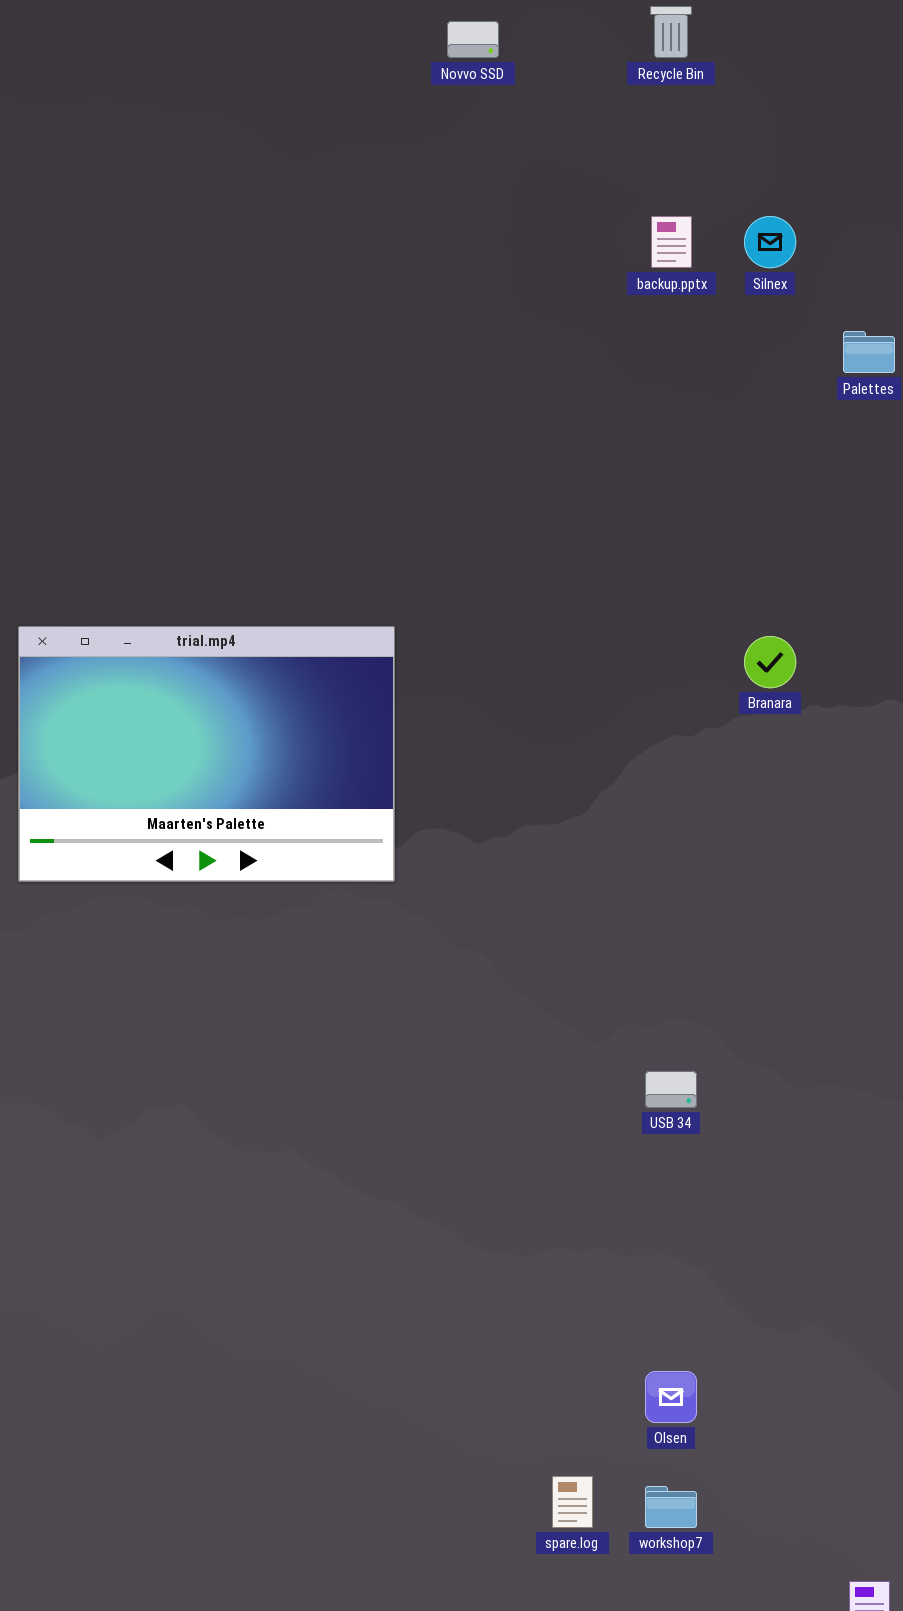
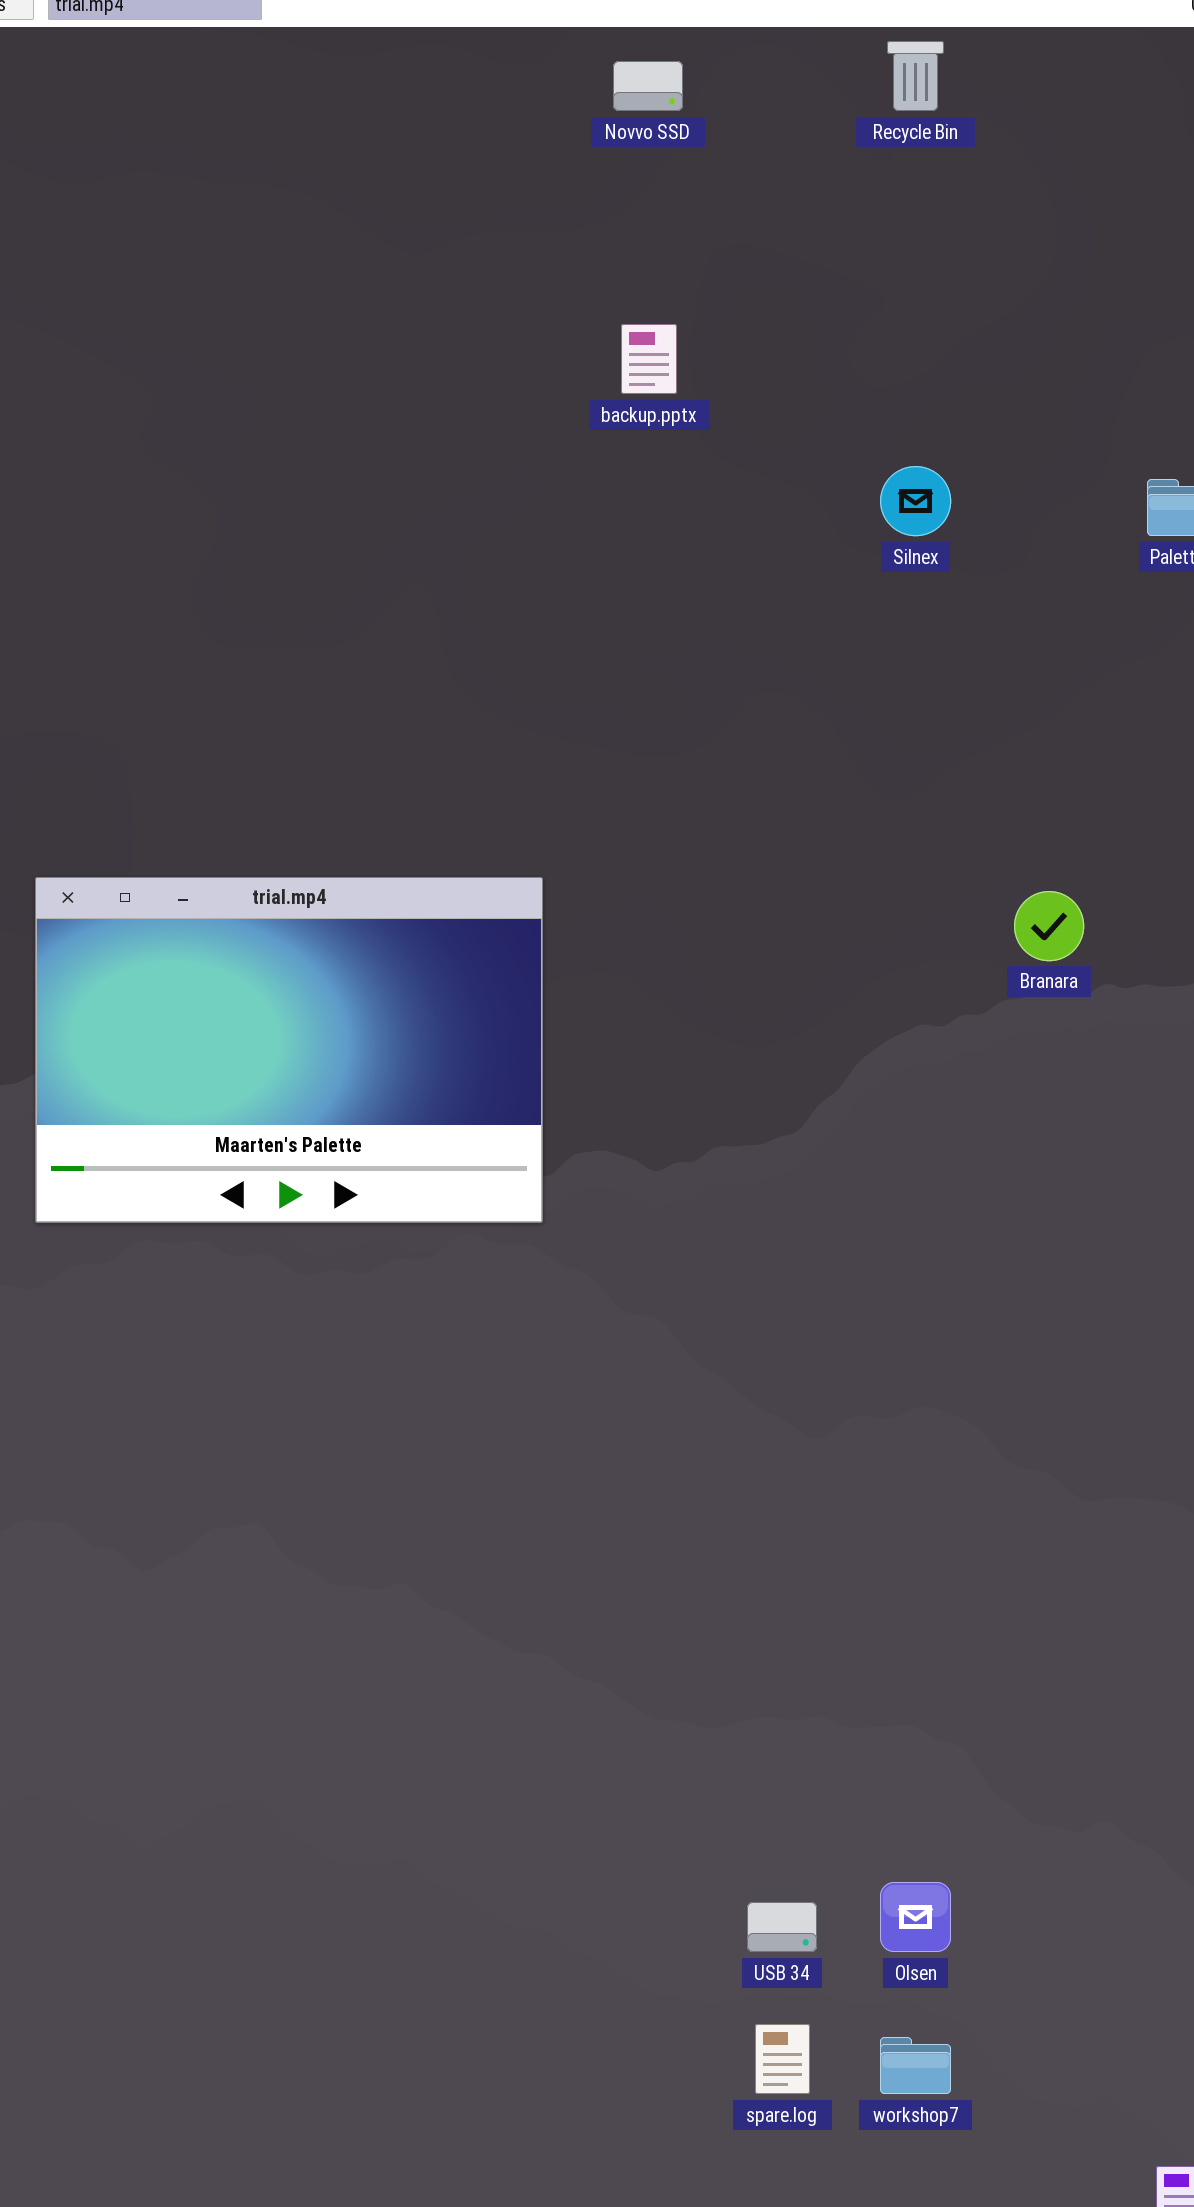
backup.pptx: [651,216,692,268] -> [621,324,677,394], moved
Silnex: [744,216,796,268] -> [880,466,951,536], moved
USB 34: [645,1071,697,1108] -> [747,1902,817,1952], moved

